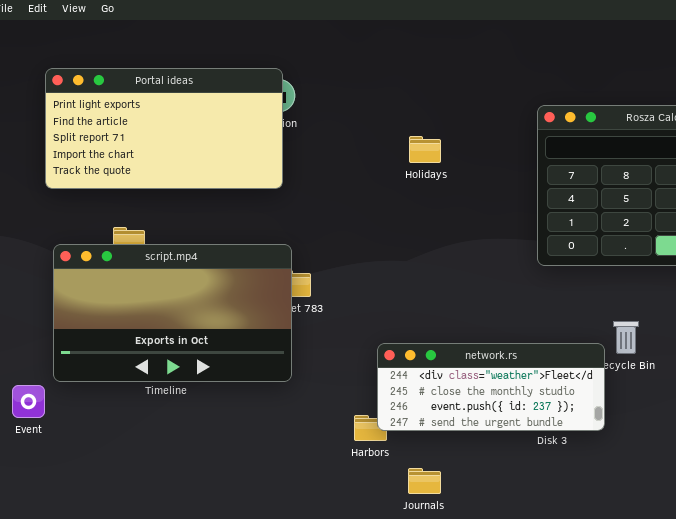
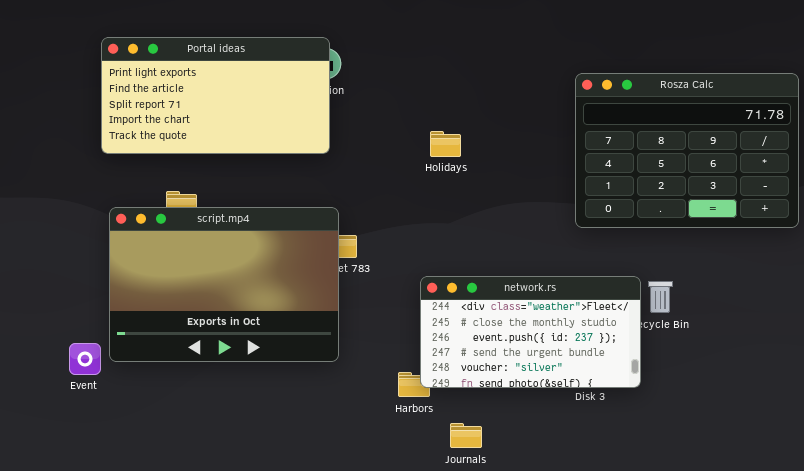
Holidays: [409,136,441,163] -> [430,131,461,157], moved
script.mp4: [53,244,292,382] -> [109,207,339,362], resized
network.rs: [377,343,605,431] -> [420,276,641,388], resized

